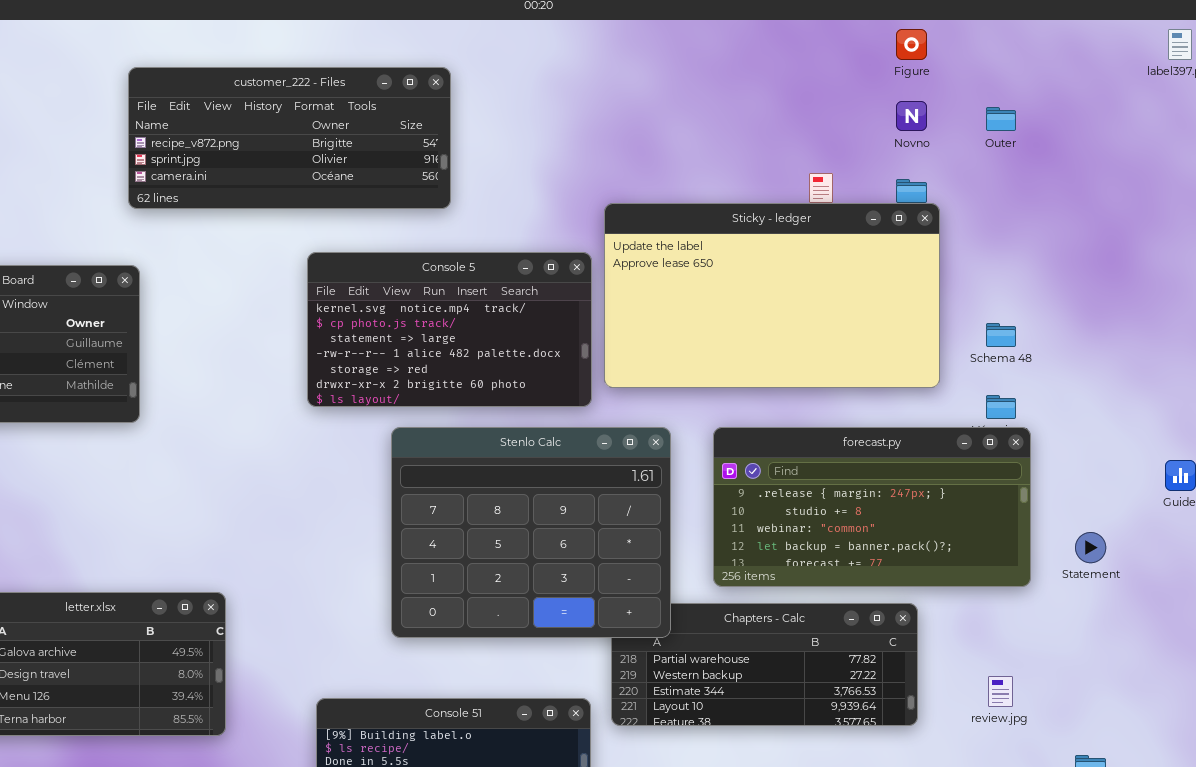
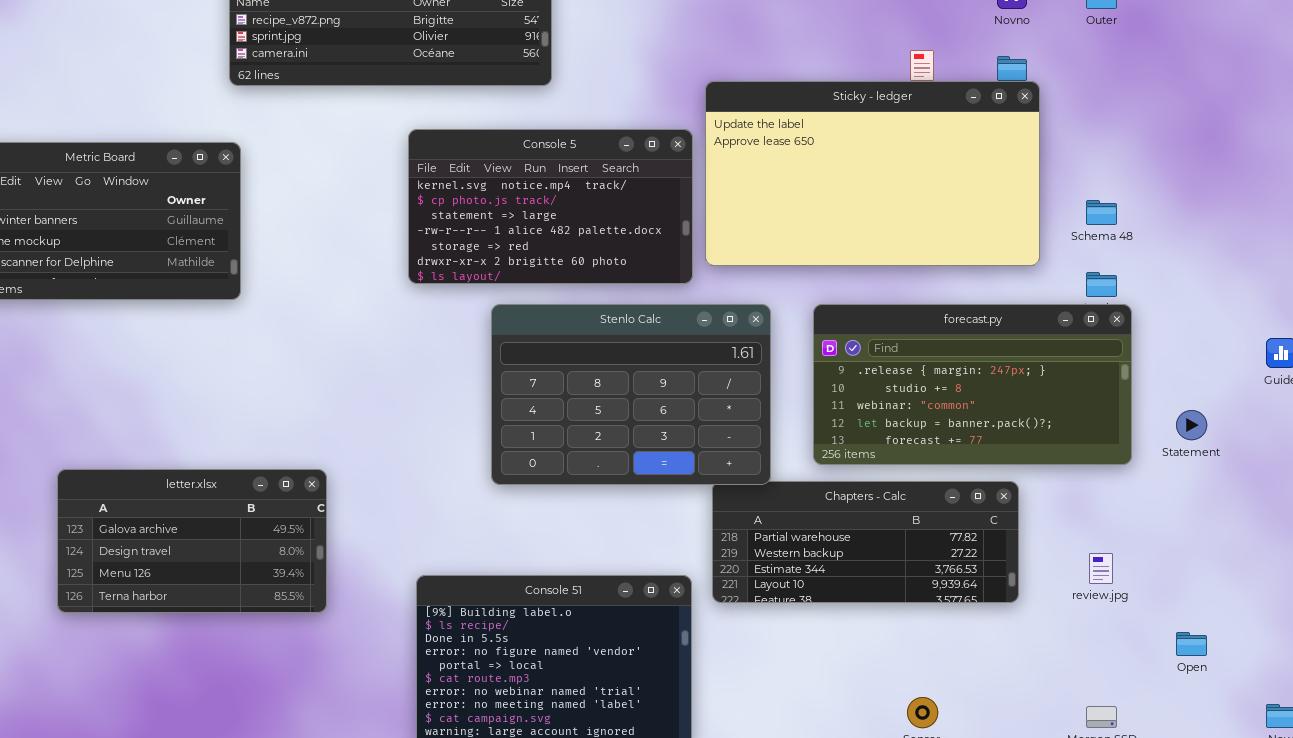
Stenlo Calc: [391,427,671,638] -> [491,304,771,485], resized

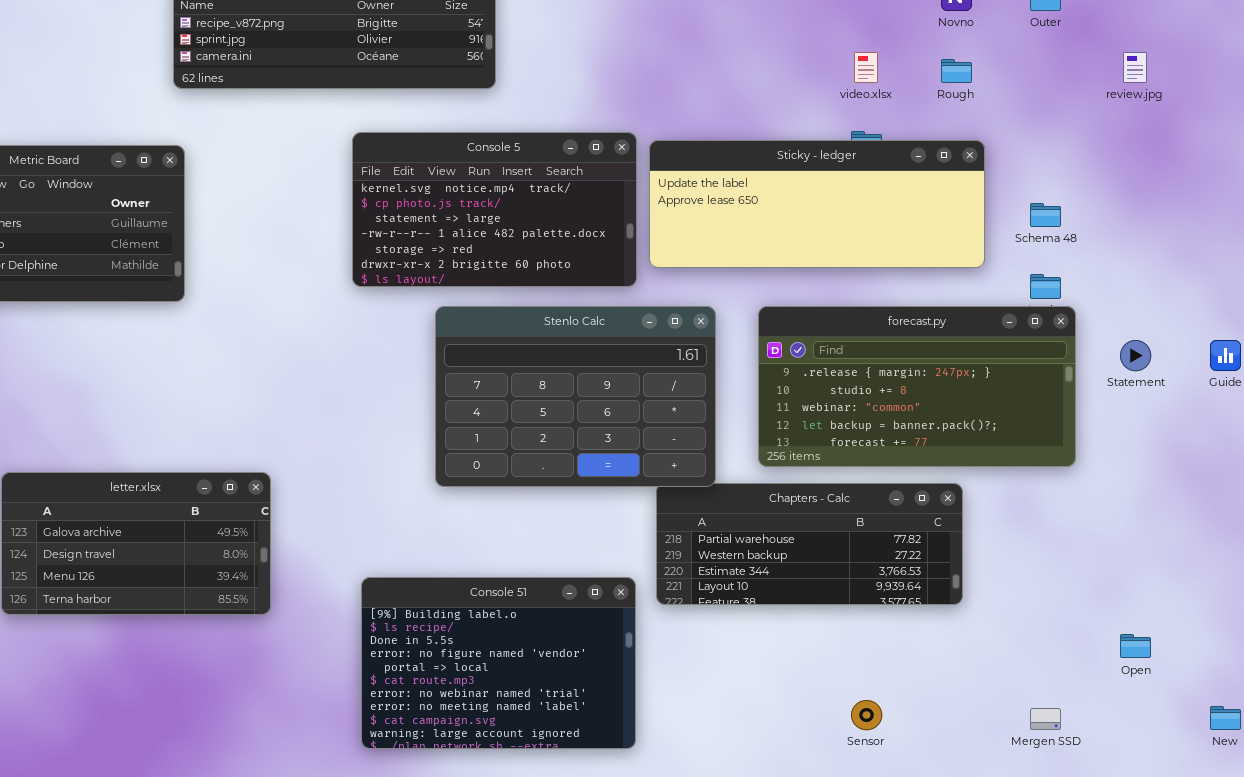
Sticky - ledger: [705,81,1040,266] -> [649,140,985,268], resized
Statement: [1176,410,1207,440] -> [1120,340,1151,371], moved
review.jpg: [1089,553,1113,584] -> [1123,52,1147,83], moved

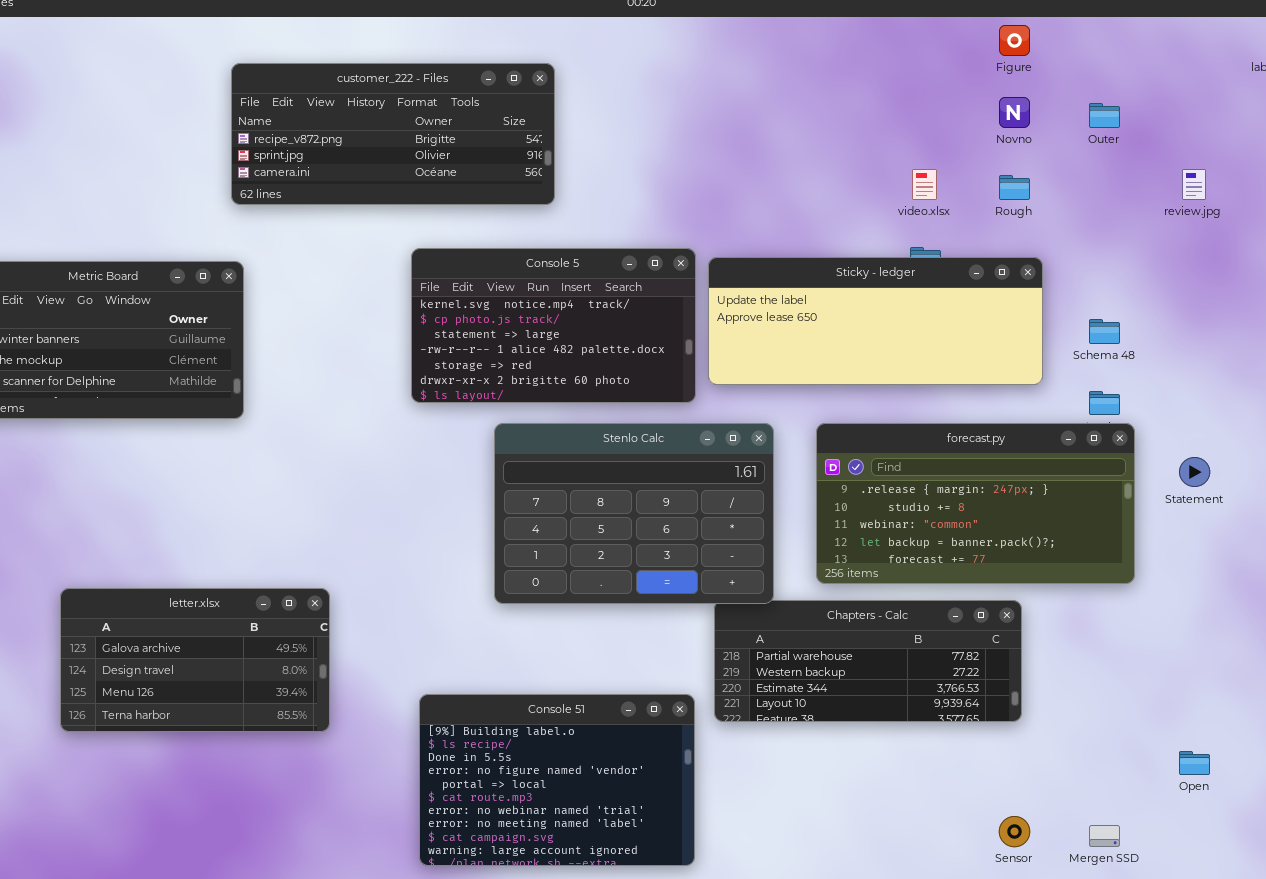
Sensor: [851,700,882,730] -> [999,816,1030,847], moved

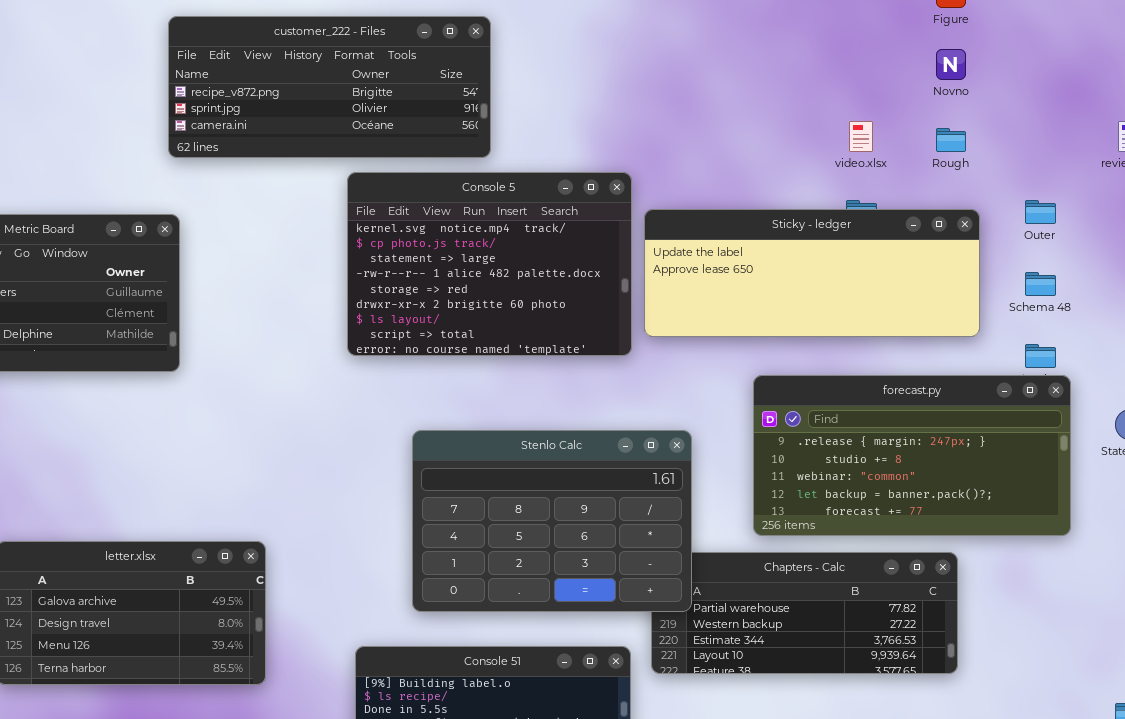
Outer: [1089,103,1120,128] -> [1025,200,1056,224], moved
Console 5: [411,248,696,403] -> [347,172,632,356], resized
Stenlo Calc: [494,423,774,604] -> [412,430,692,612], moved

